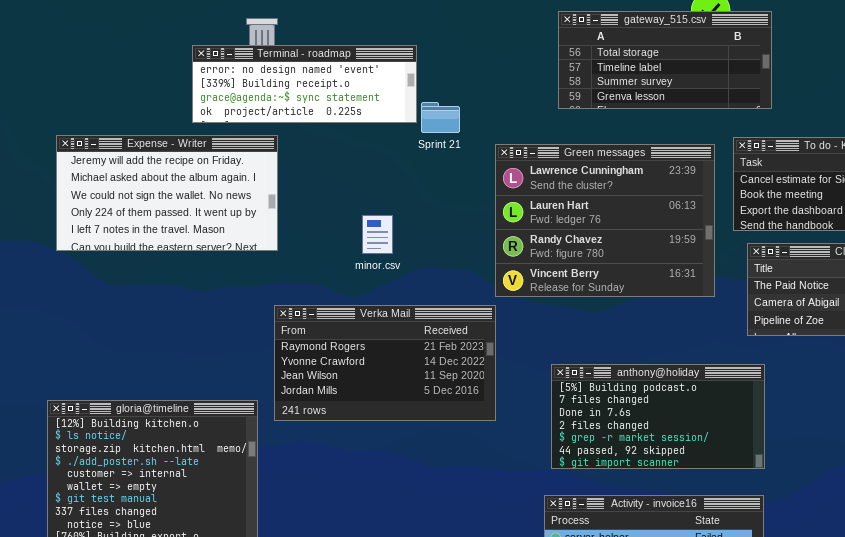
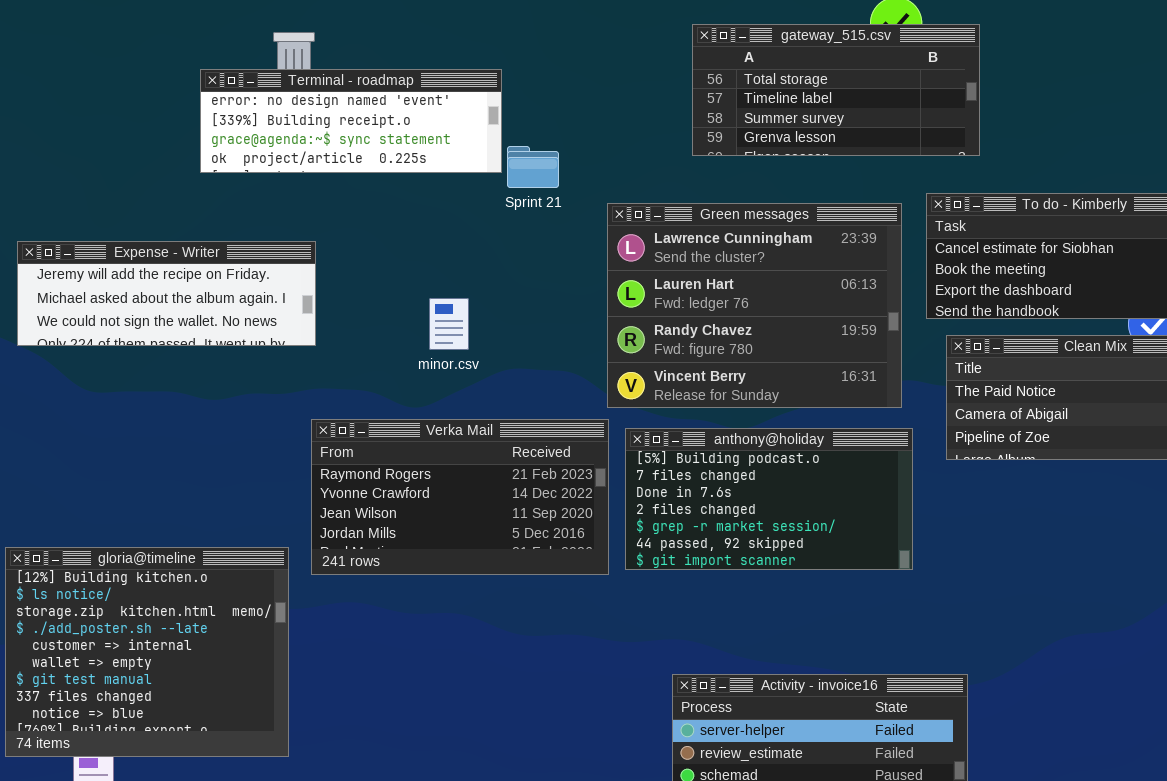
Expense - Writer: [56,135,278,251] -> [17,241,316,346], resized
anthony@holiday: [551,364,765,469] -> [625,428,913,570], moved

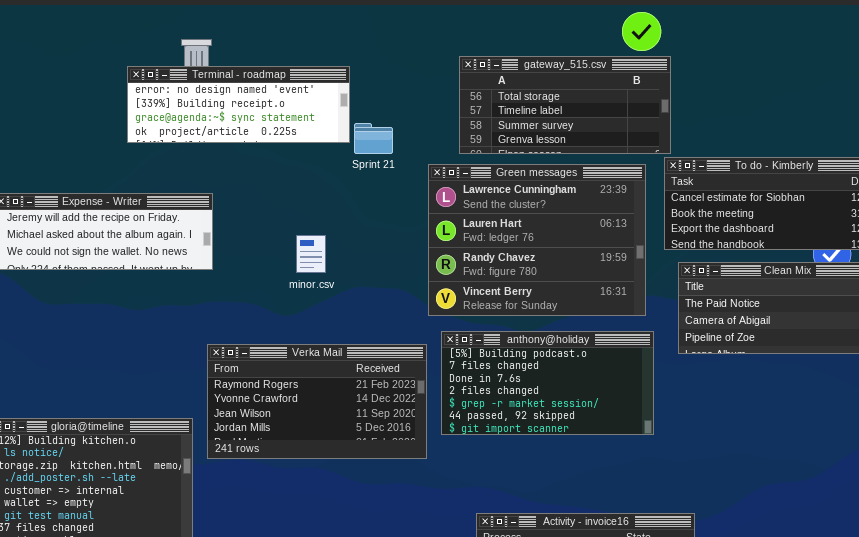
gateway_515.csv: [692,24,980,156] -> [459,56,671,154], moved
Verka Mail: [311,419,609,575] -> [207,344,427,459], moved

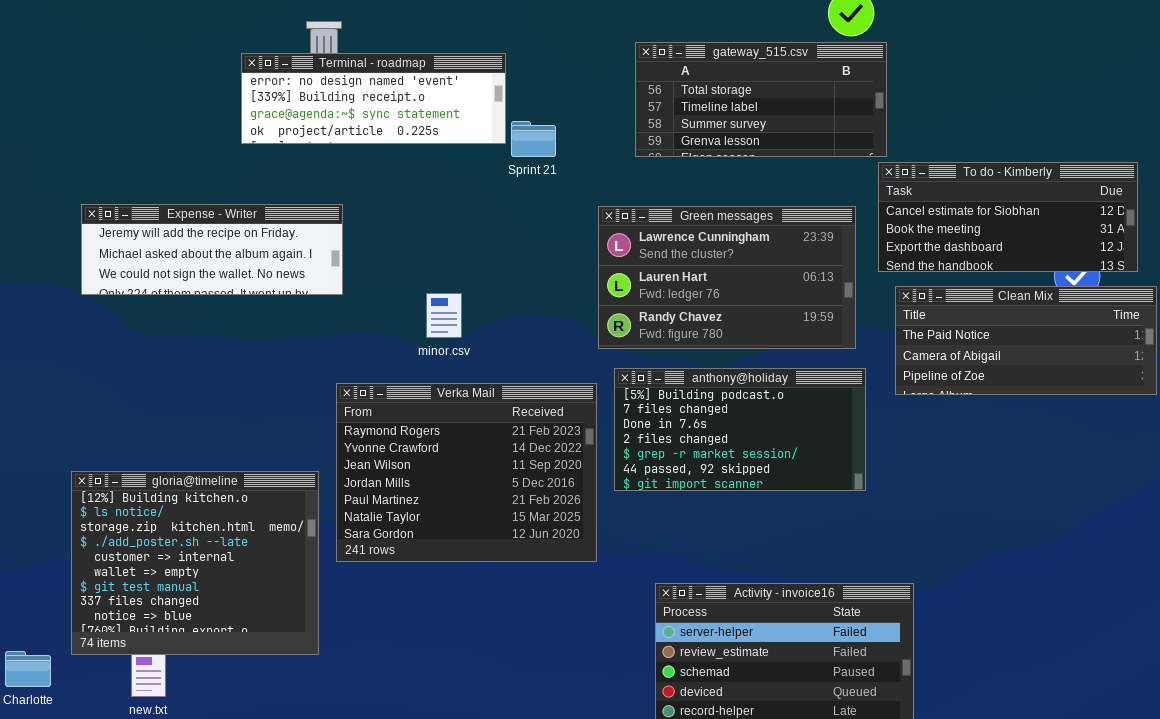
Green messages: [428,164,646,316] -> [598,206,856,349], resized
minor.csv: [296,235,326,273] -> [426,293,462,338], moved
Verka Mail: [207,344,427,459] -> [336,383,597,562], resized

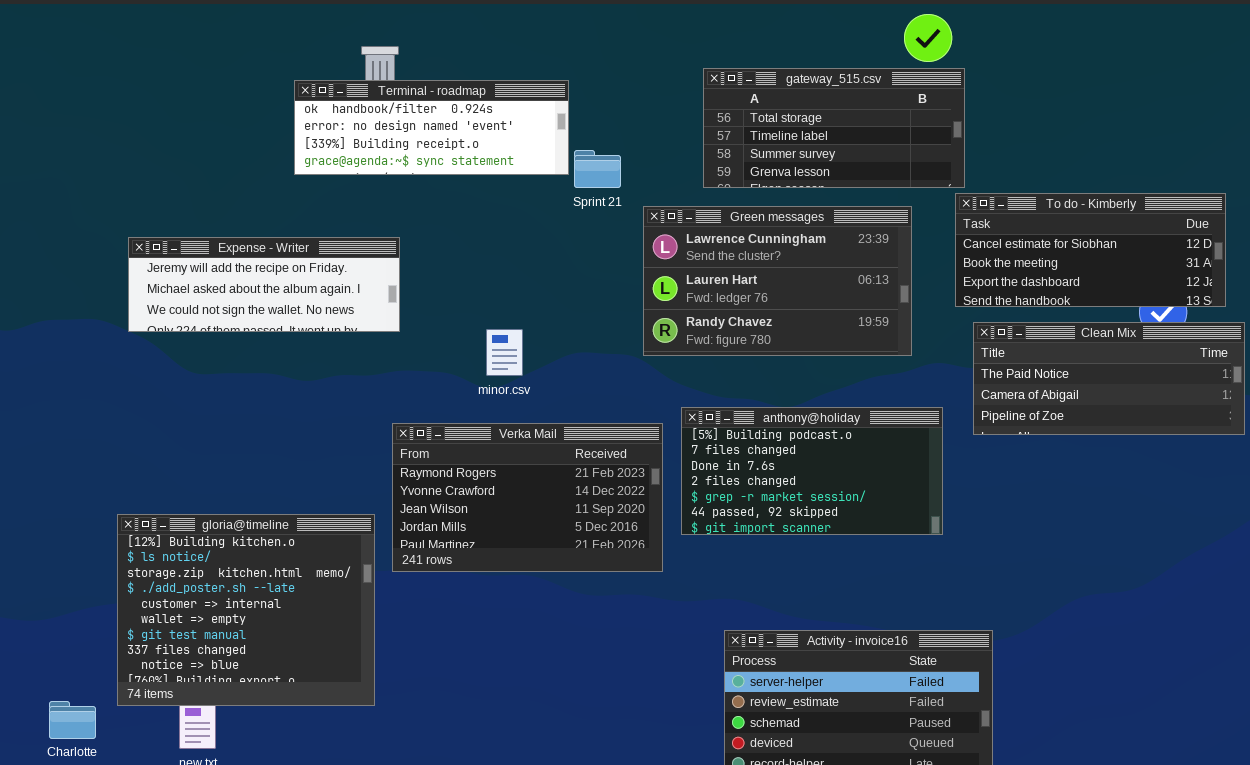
Terminal - roadmap: [241,53,506,144] -> [294,80,569,175], scrolled up 1 row
Green messages: [598,206,856,349] -> [643,206,912,356], moved
Verka Mail: [336,383,597,562] -> [392,423,663,572], resized

